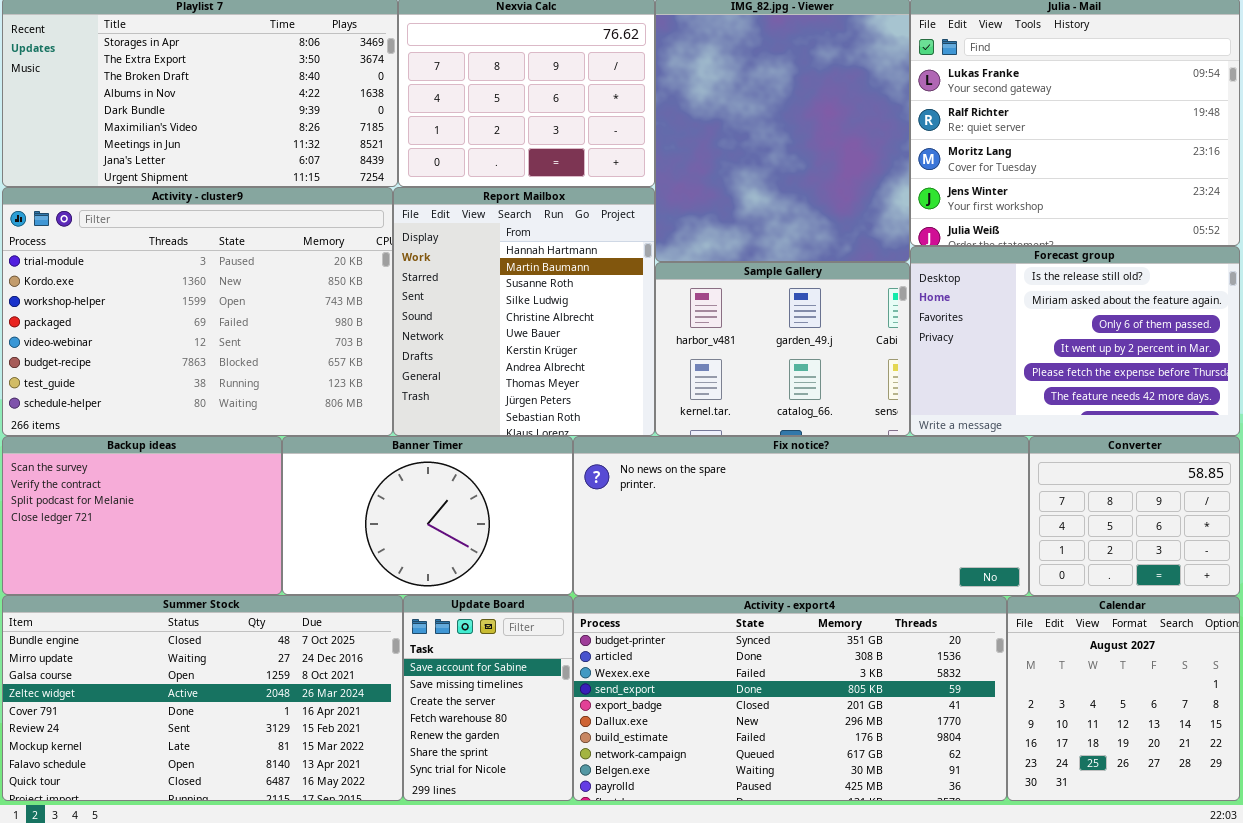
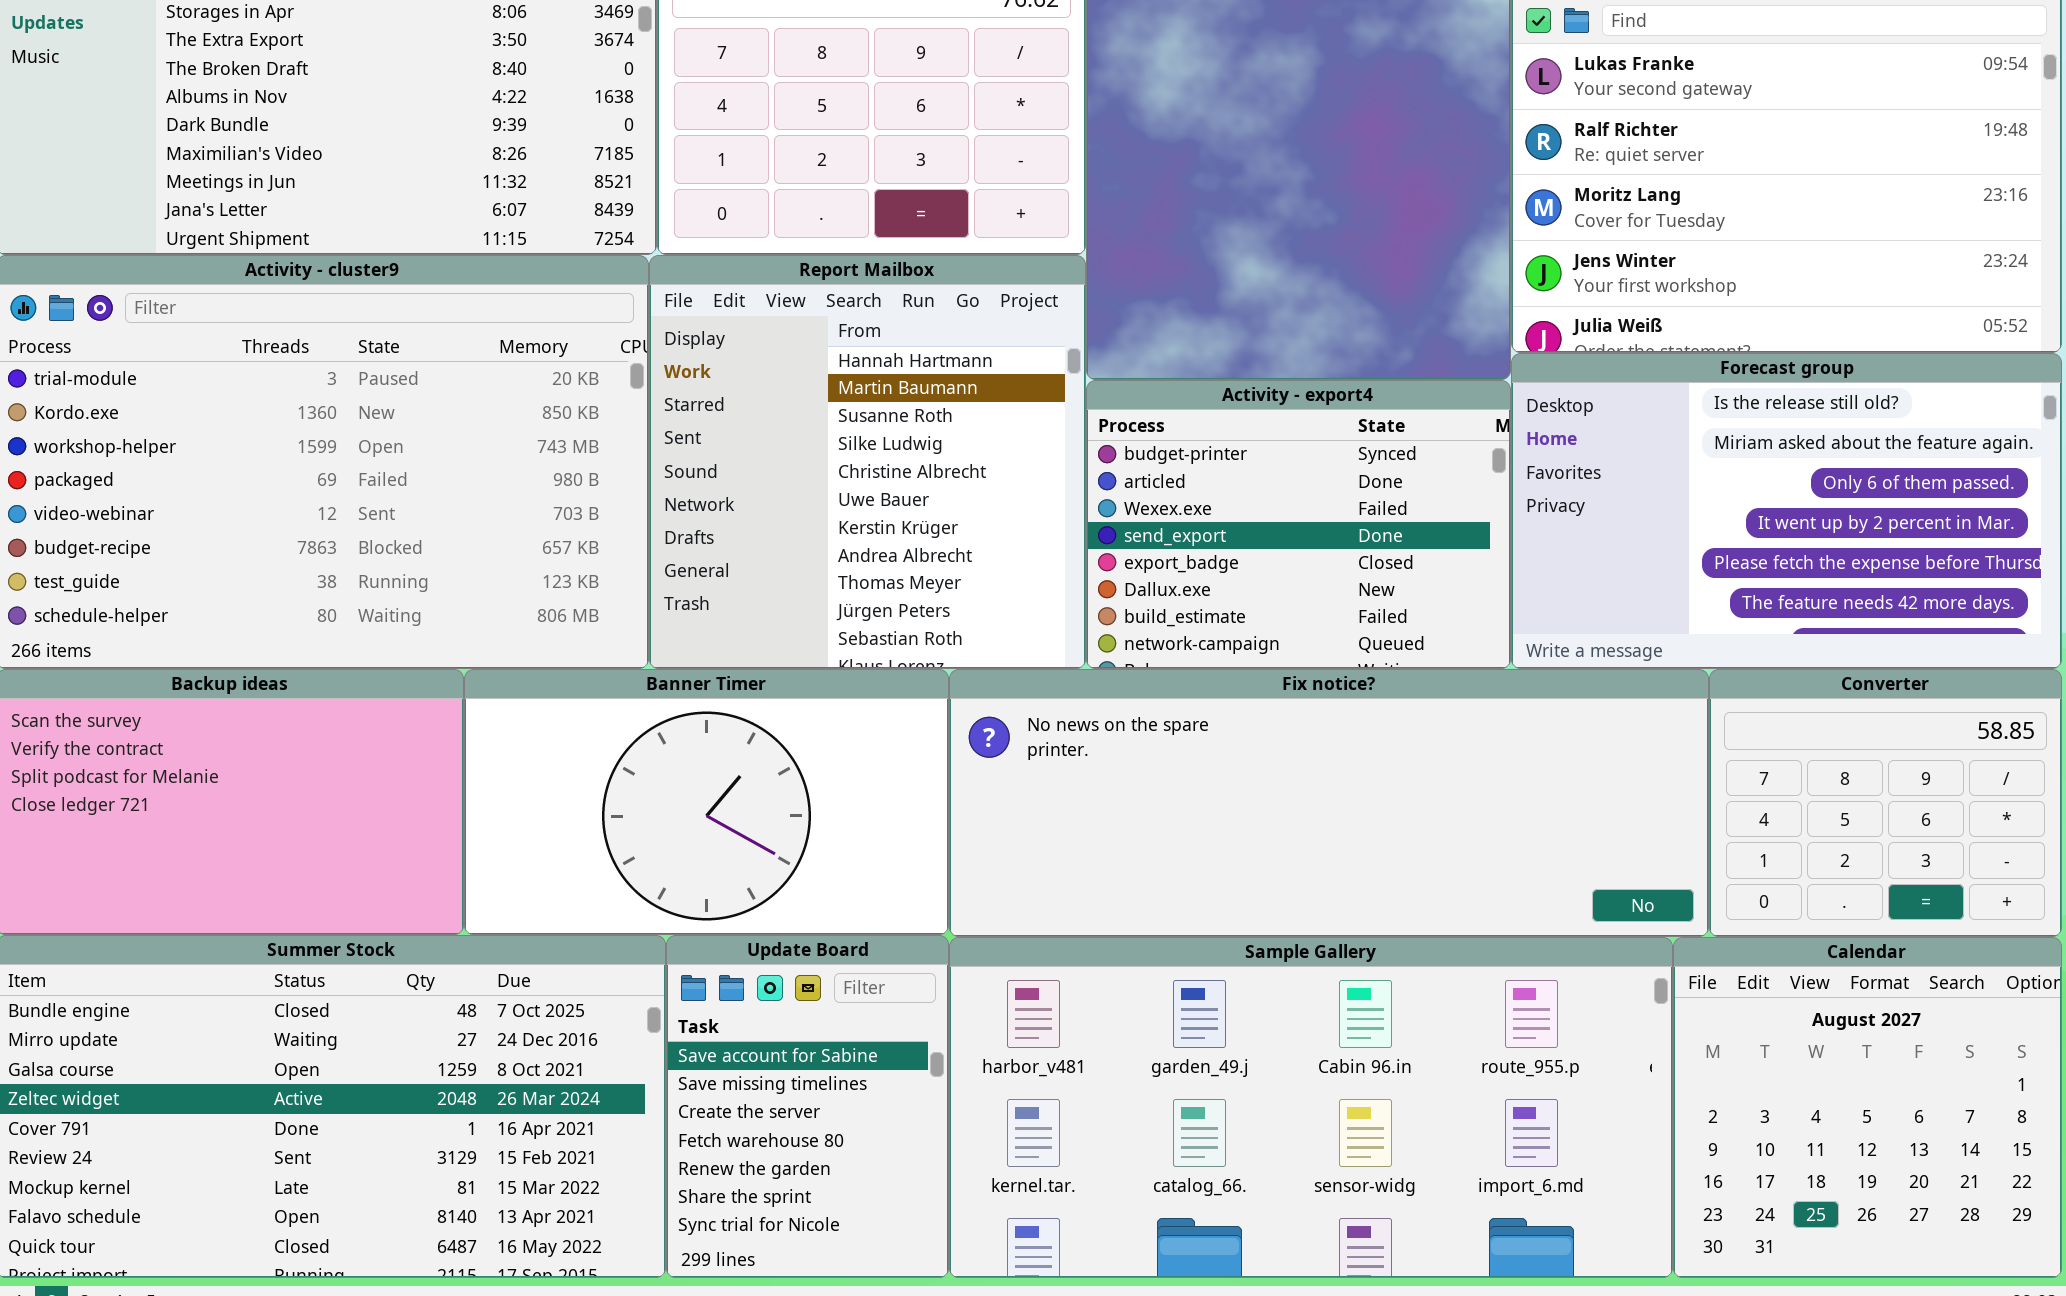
Sample Gallery: [655,262,910,436] -> [949,937,1673,1278], moved, resized
Activity - export4: [573,596,1007,801] -> [1086,380,1511,669], moved, resized

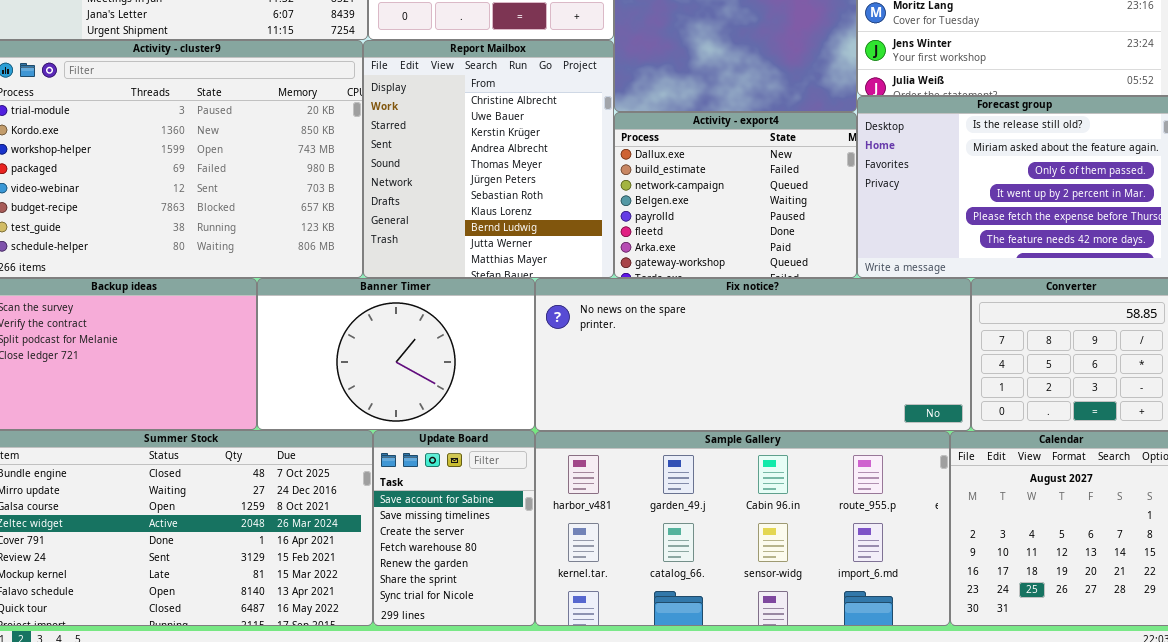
Report Mailbox: [649,255,1086,669] -> [363,40,614,278], scrolled down 4 rows
Activity - export4: [1086,380,1511,669] -> [614,112,857,278], scrolled down 5 rows

